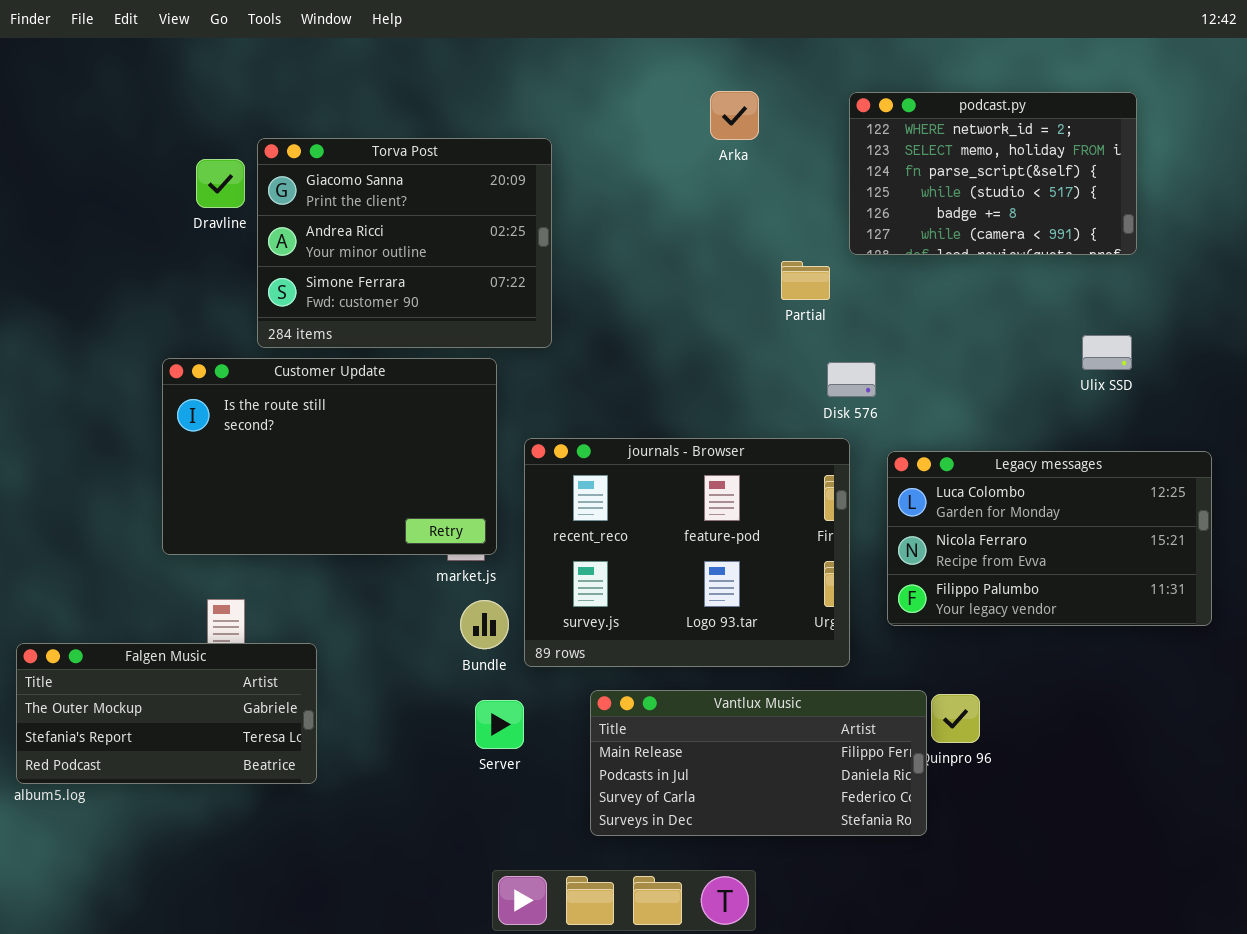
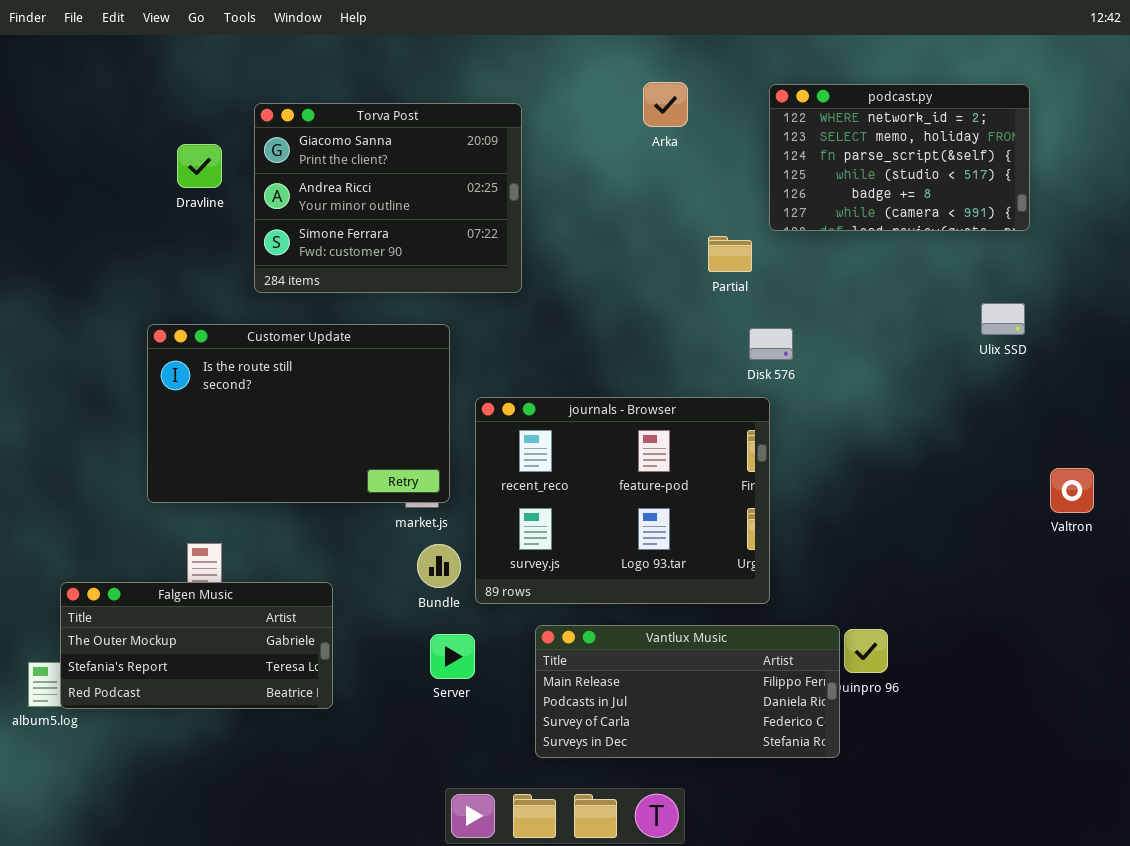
Torva Post: [257,138,552,348] -> [254,103,522,293], moved
Legacy messages: [887,451,1212,626] -> none, closed
Falgen Music: [16,643,317,784] -> [60,582,333,709], moved

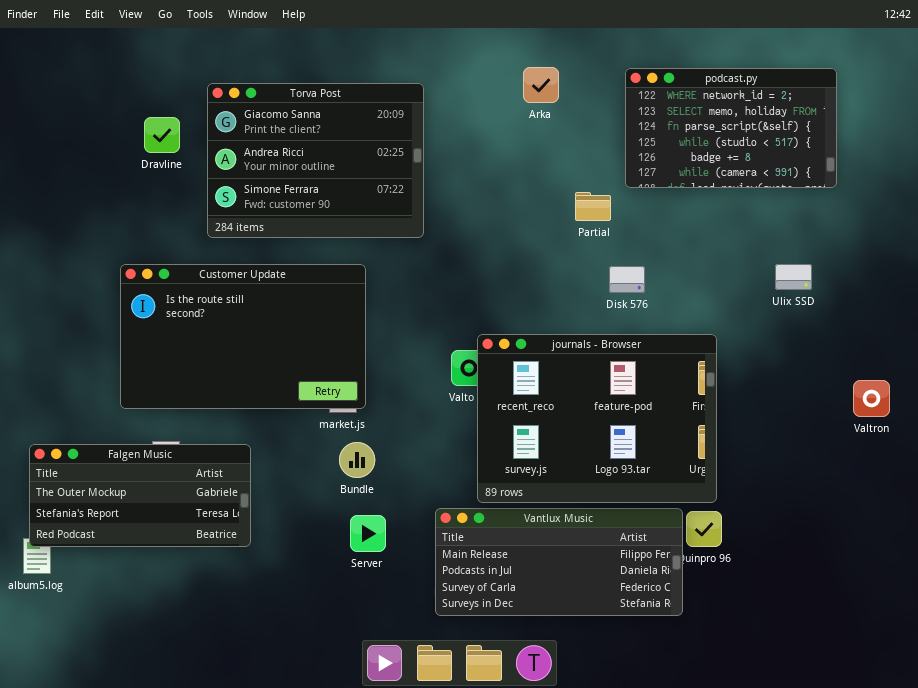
Ulix SSD: [981,303,1025,335] -> [775,264,812,290], moved
journals - Browser: [475,397,770,604] -> [477,334,717,503], moved
Falgen Music: [60,582,333,709] -> [29,444,251,547], moved

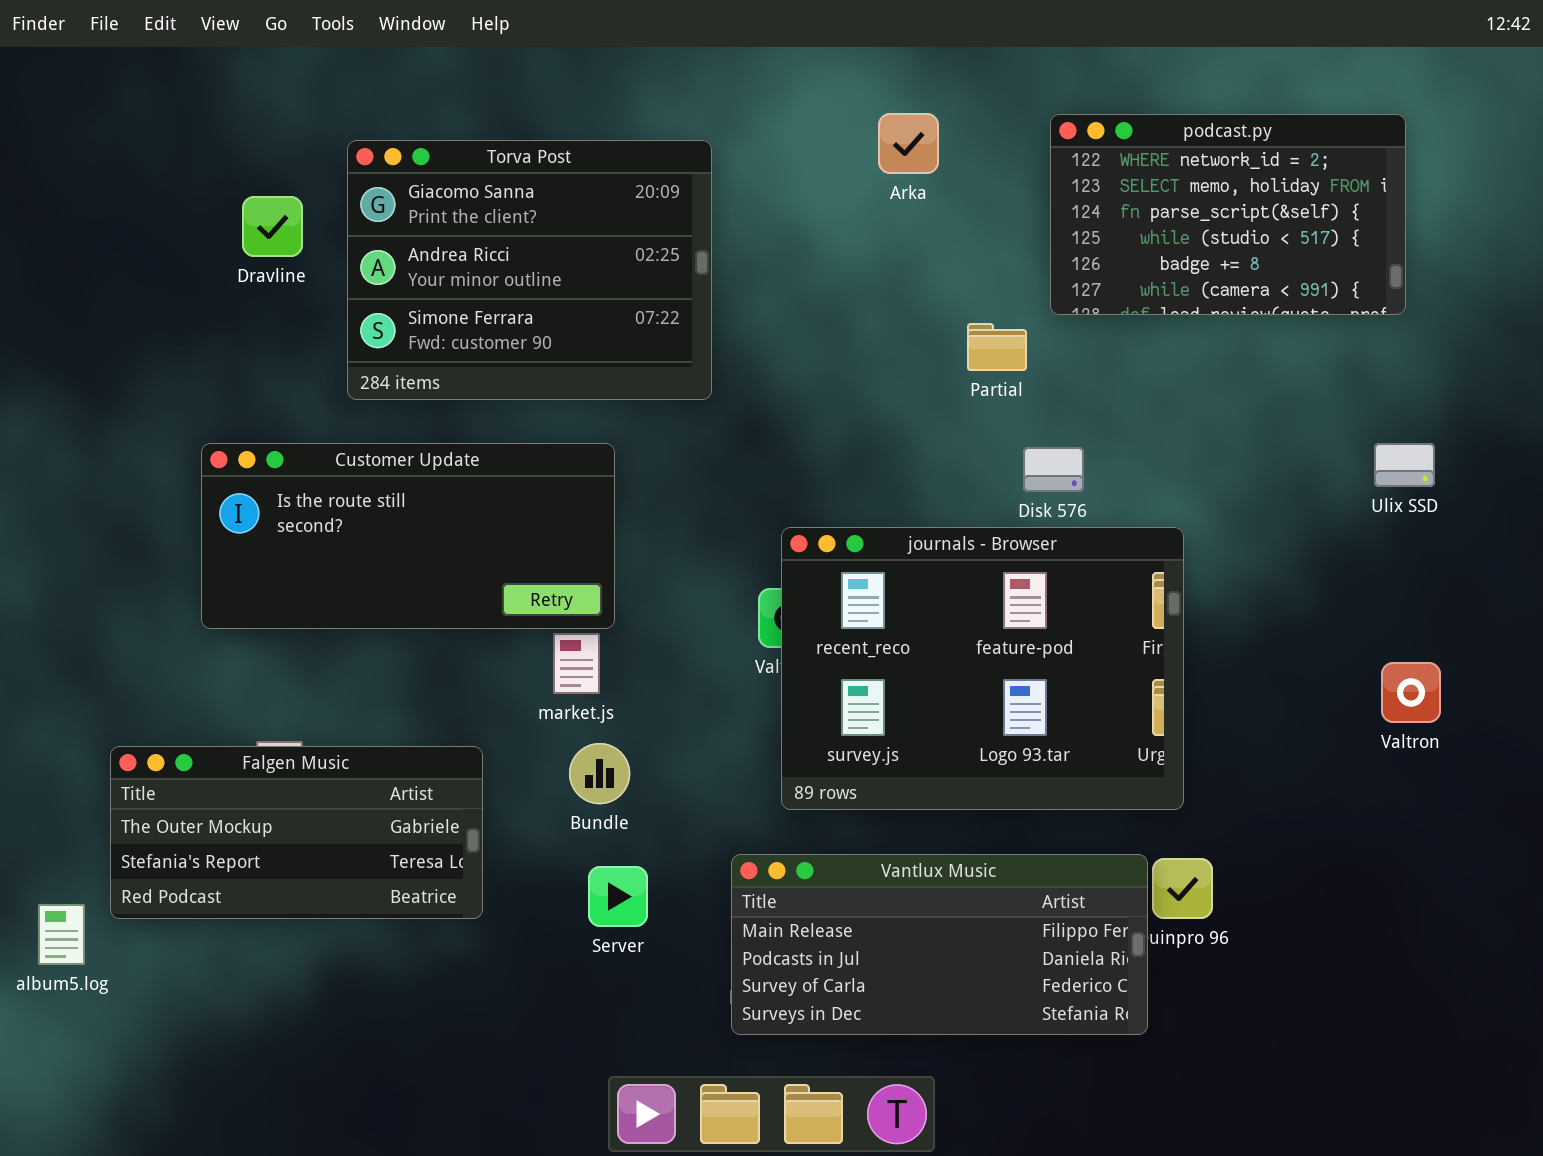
Customer Update: [120,264,366,409] -> [201,443,615,629], resized
Ulix SSD: [775,264,812,290] -> [1374,443,1435,487], moved
journals - Browser: [477,334,717,503] -> [781,527,1184,810], moved
Valtron: [853,380,890,417] -> [1381,662,1441,723], moved
Falgen Music: [29,444,251,547] -> [110,746,483,919], moved

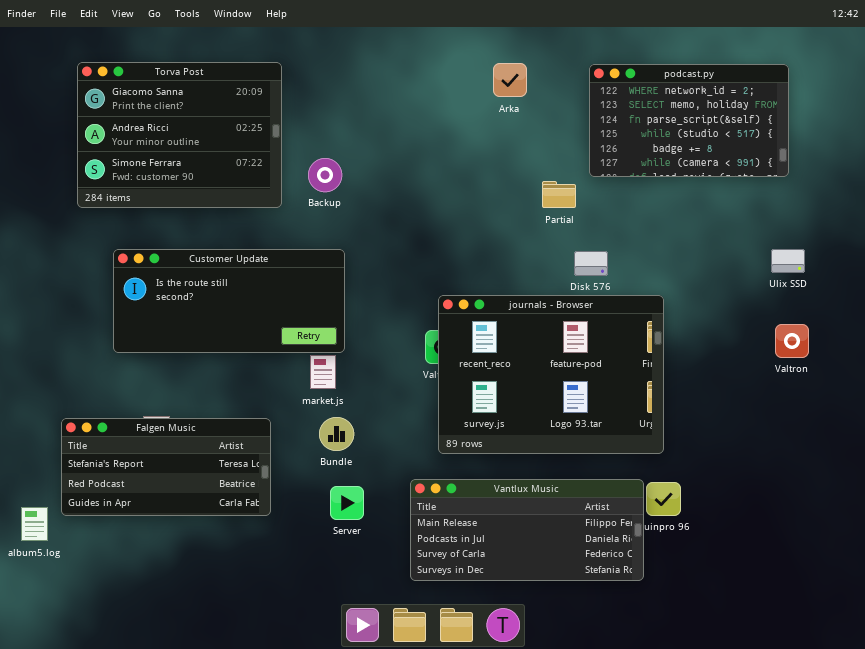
Torva Post: [347,140,712,400] -> [77,62,282,208], moved
Valtron: [1381,662,1441,723] -> [775,324,809,358], moved
Falgen Music: [110,746,483,919] -> [61,418,271,516], scrolled down 1 row

